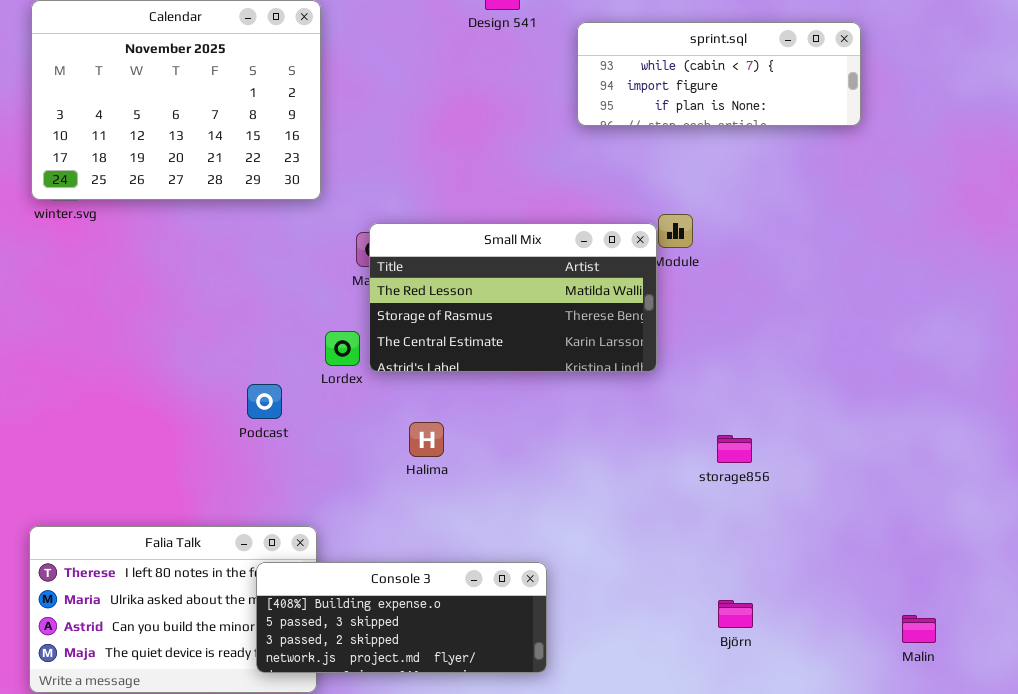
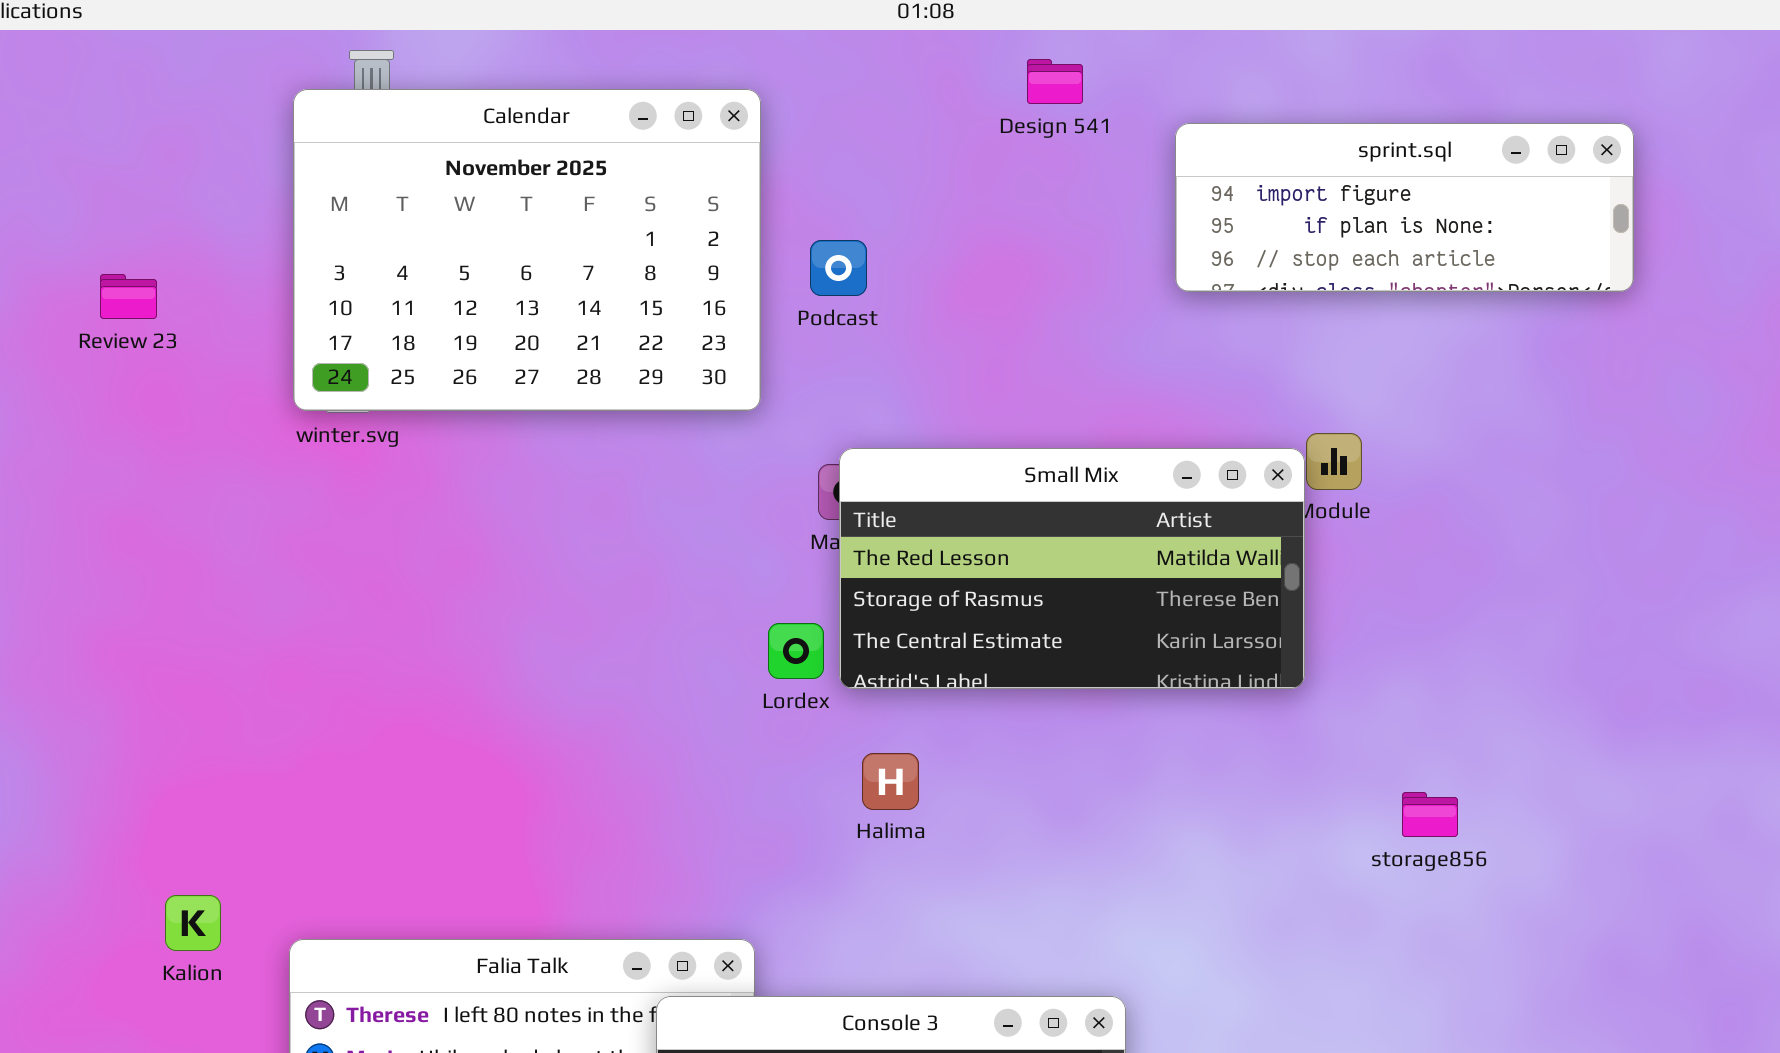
sprint.sql: [577,22,861,126] -> [1175,123,1634,292], scrolled down 1 row
Podcast: [247,384,282,419] -> [810,240,867,296], moved
Halima: [409,422,444,457] -> [862,753,919,810], moved

